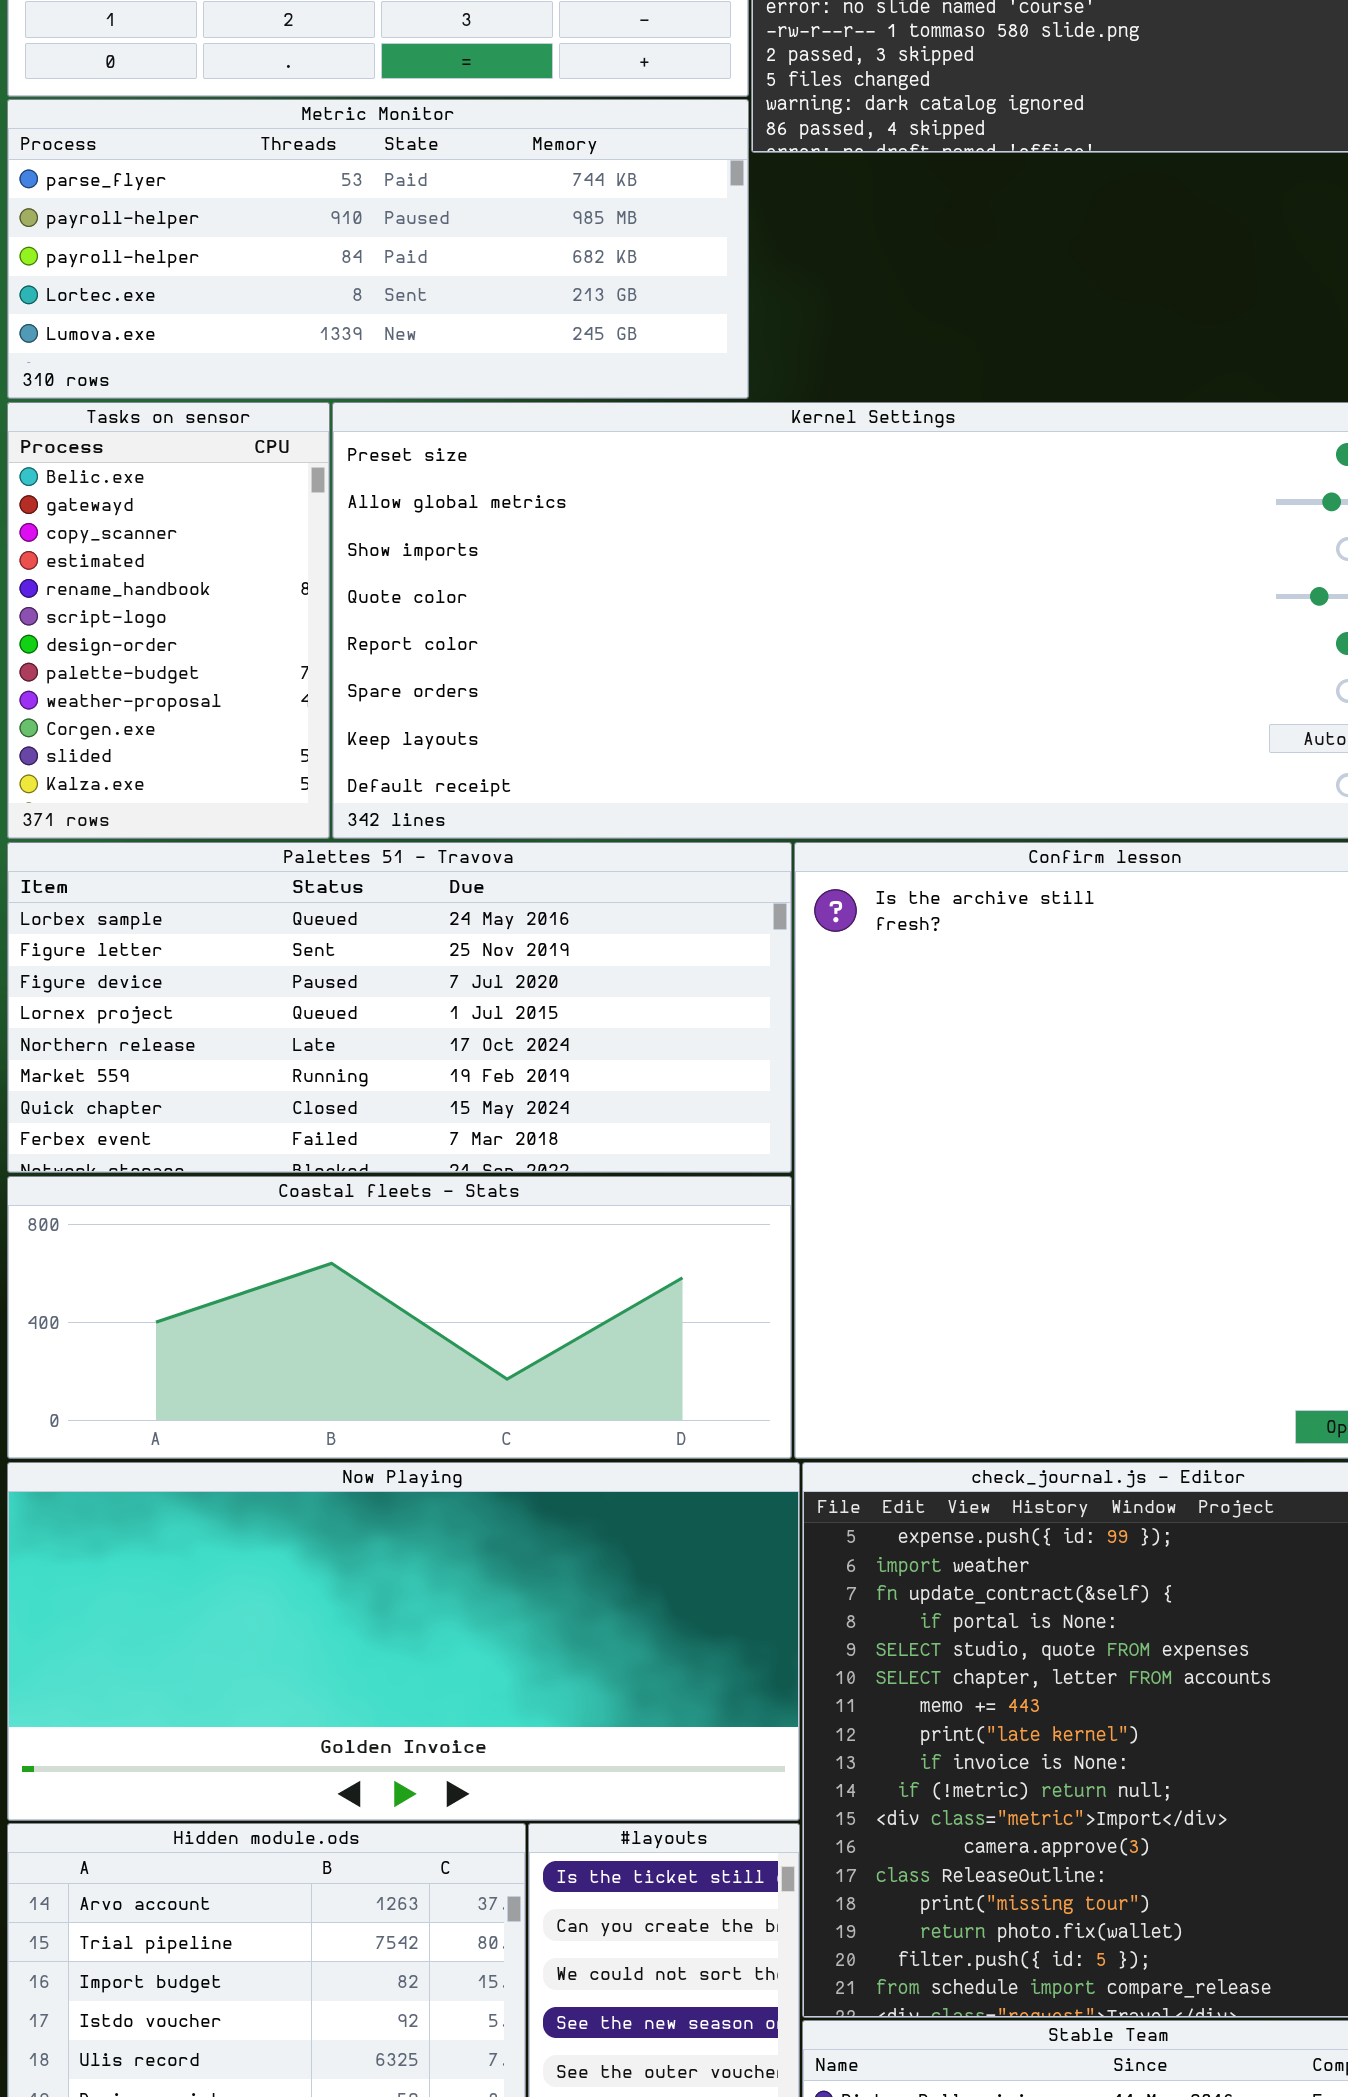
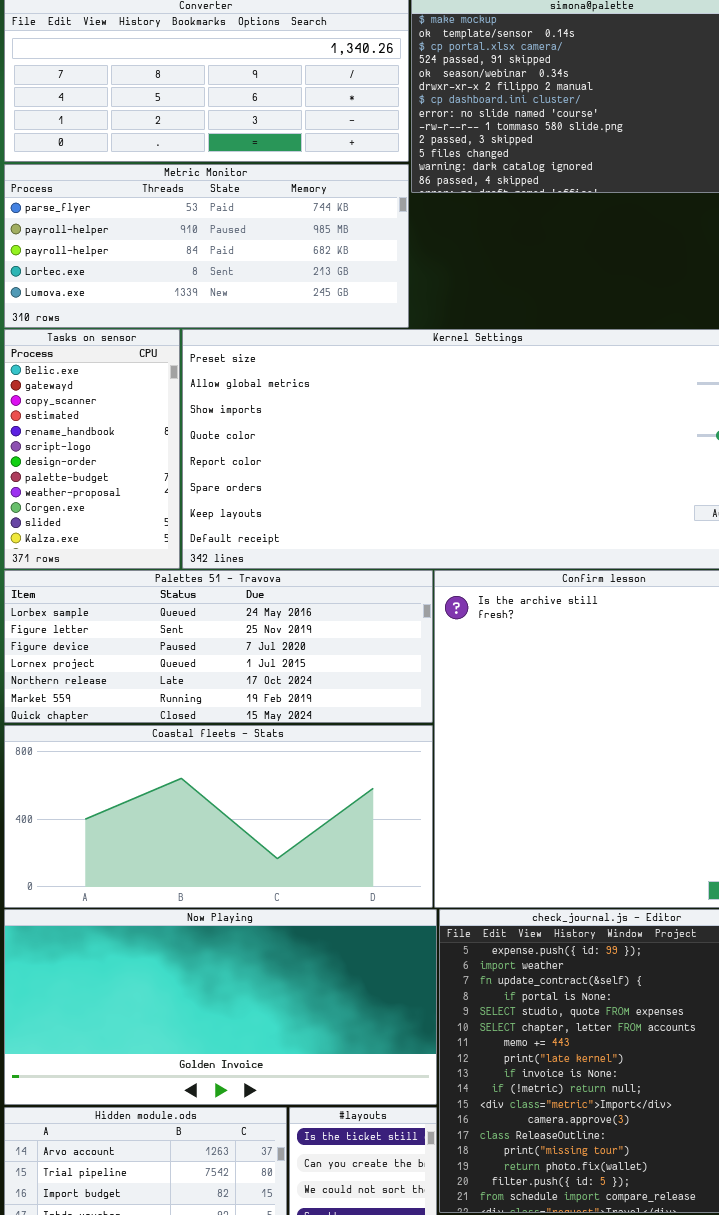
Palettes 51 - Travova: [7,842,792,1173] -> [4,570,433,723], resized
Coastal fleets - Stats: [7,1176,792,1459] -> [4,725,433,908], resized

